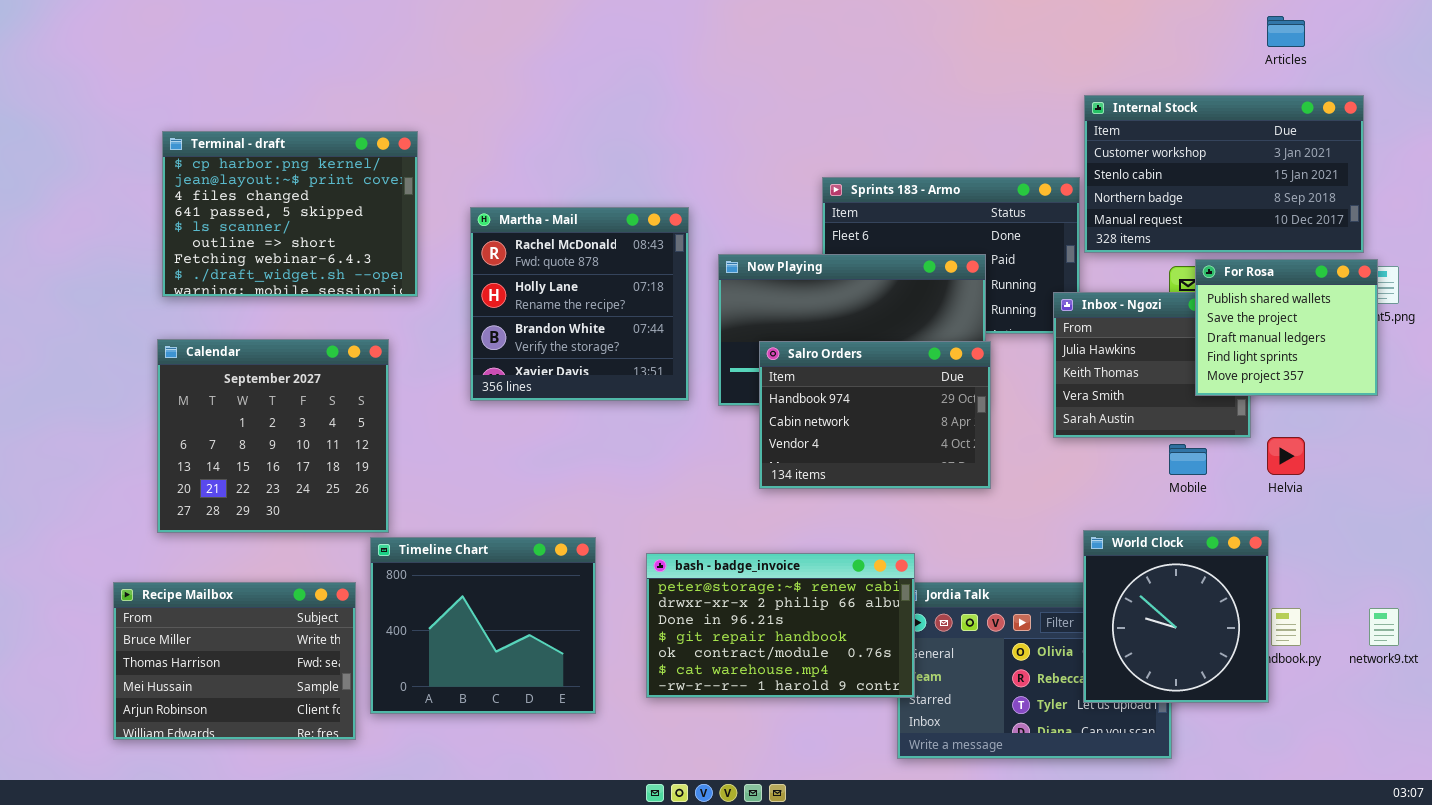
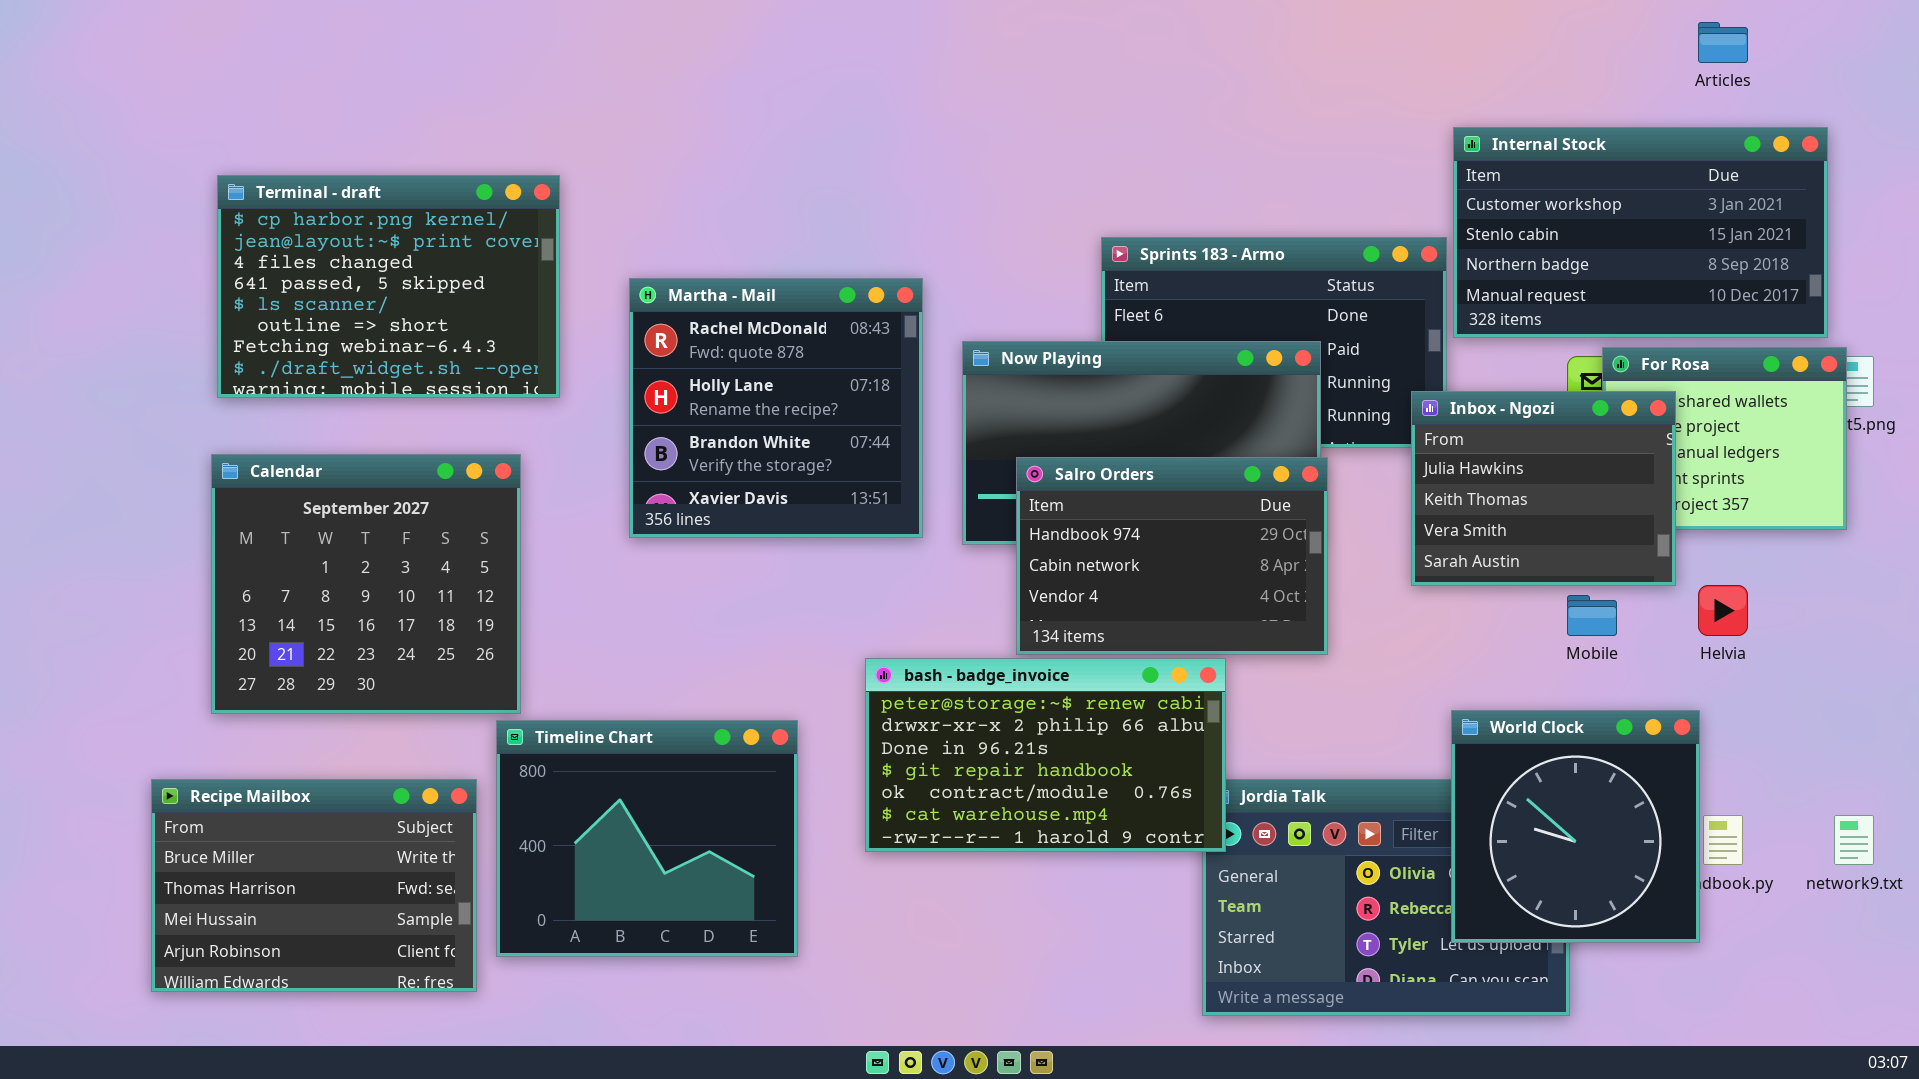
Inbox - Ngozi: [1053,292,1251,438] -> [1411,391,1676,586], raised
bash - badge_invoice: [646,553,915,698] -> [865,658,1226,852], moved

